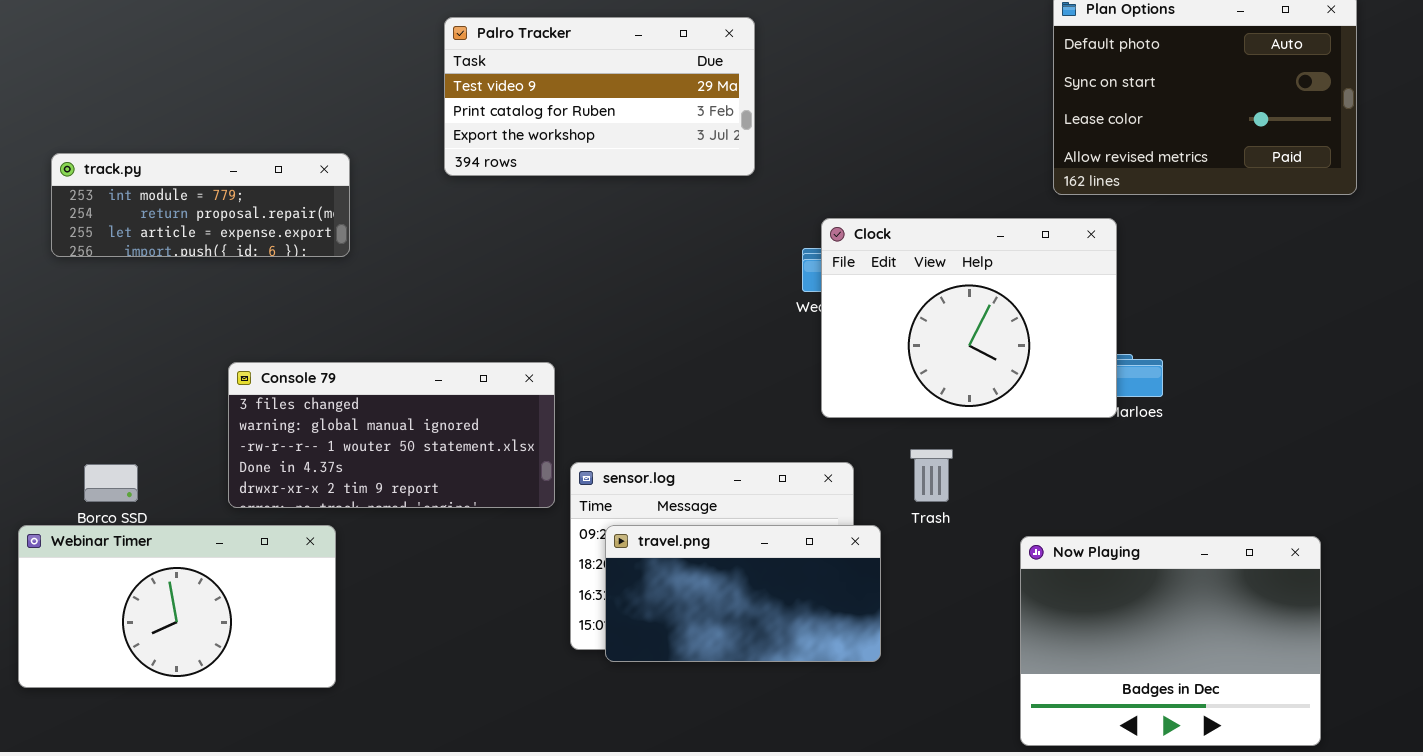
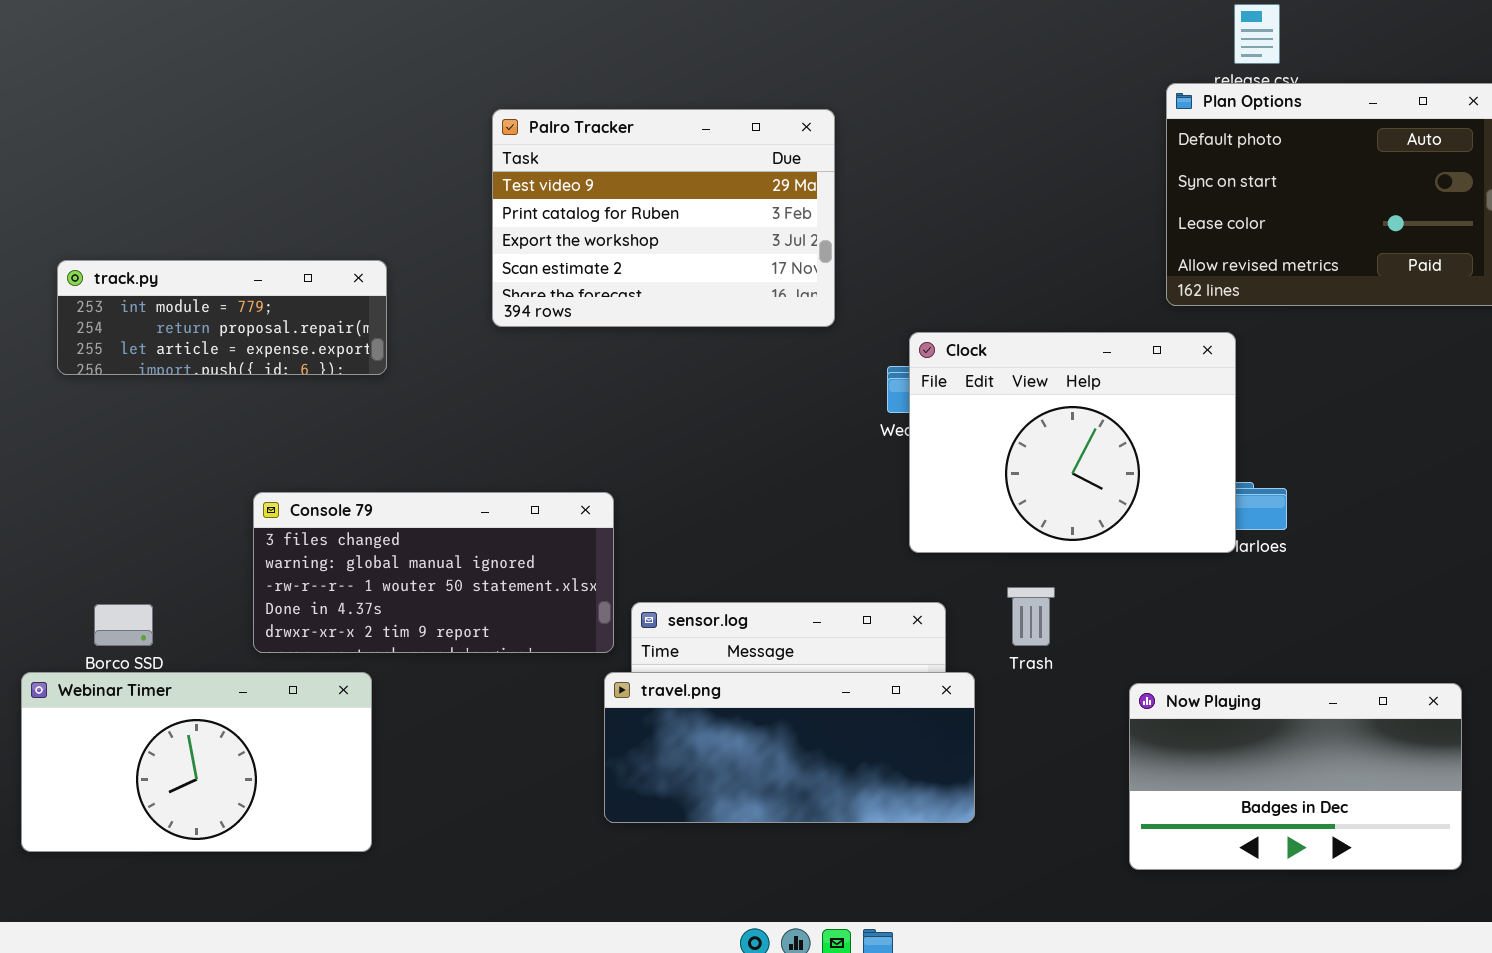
Palro Tracker: [444,17,755,176] -> [492,109,835,327], resized
travel.png: [605,525,881,662] -> [604,672,975,823], resized
Now Playing: [1020,536,1321,746] -> [1129,683,1462,870], resized

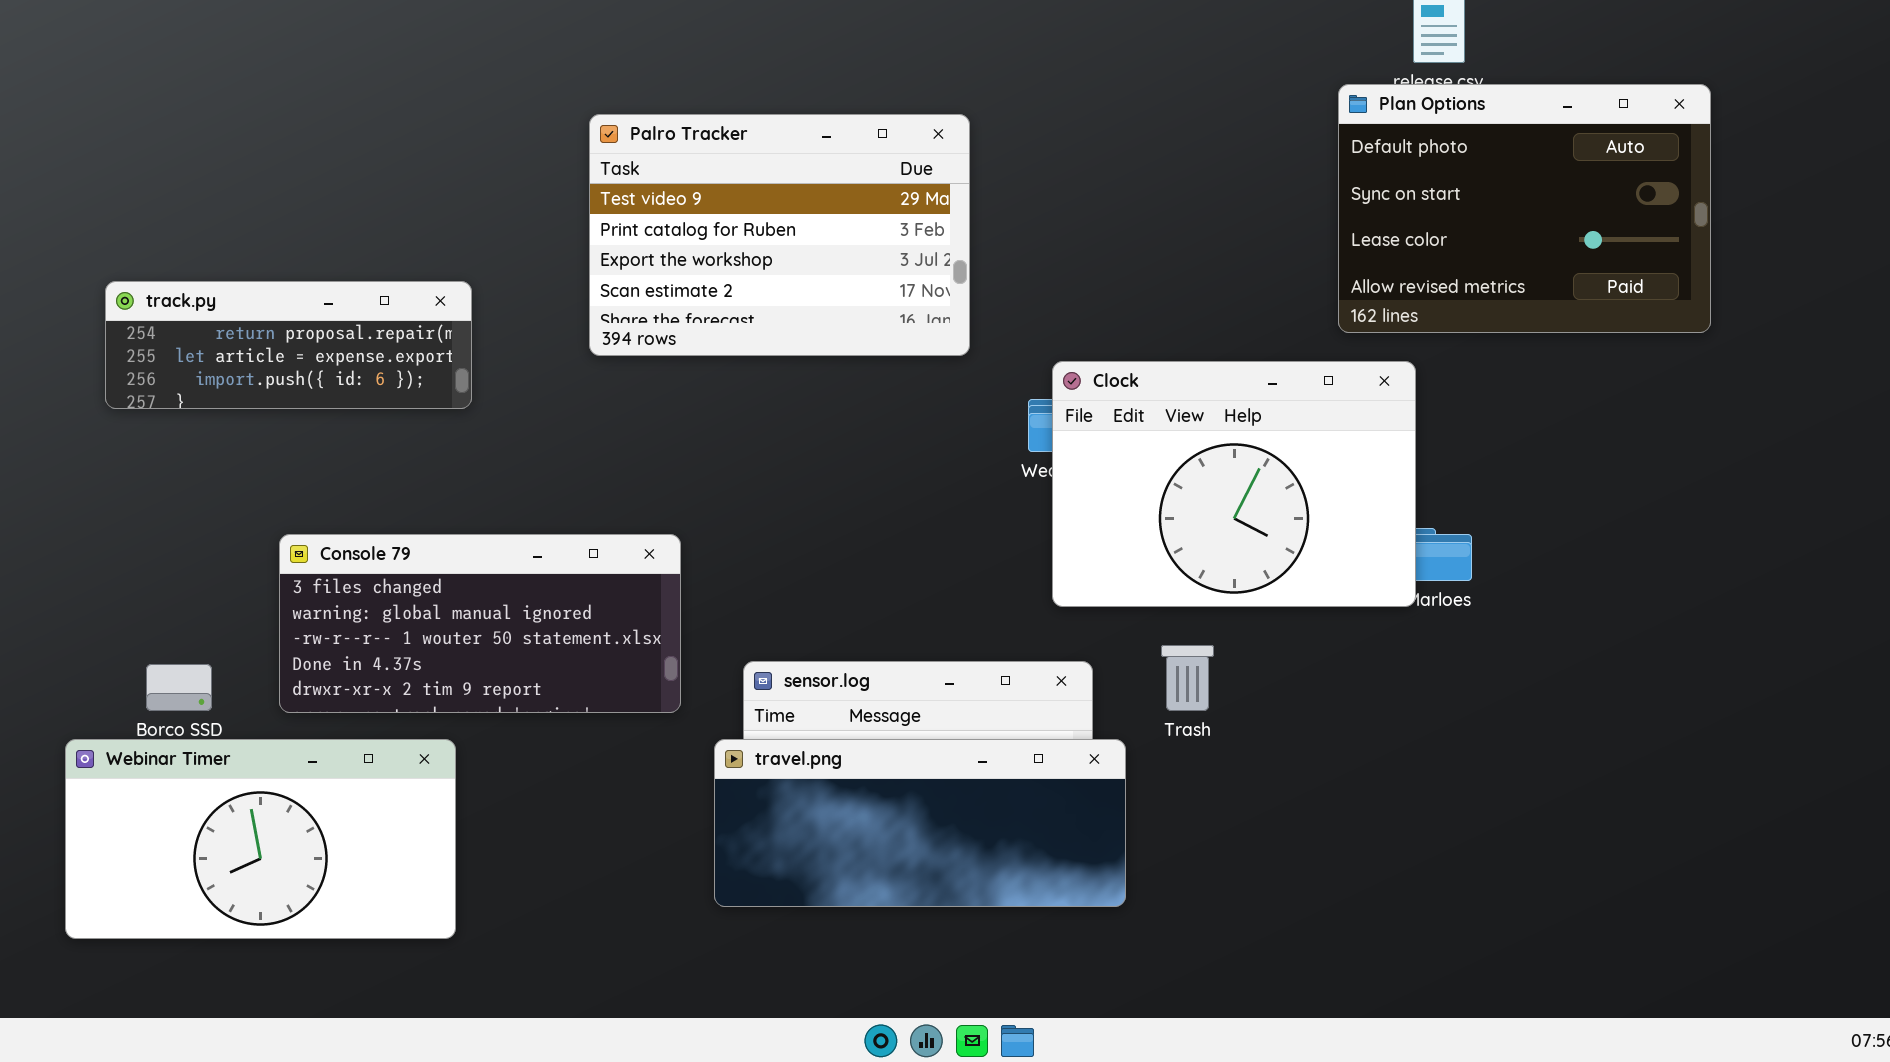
track.py: [57,260,387,375] -> [105,281,472,409], scrolled down 1 row
Console 79: [253,492,614,653] -> [279,534,681,713], moved
Now Playing: [1129,683,1462,870] -> none, closed

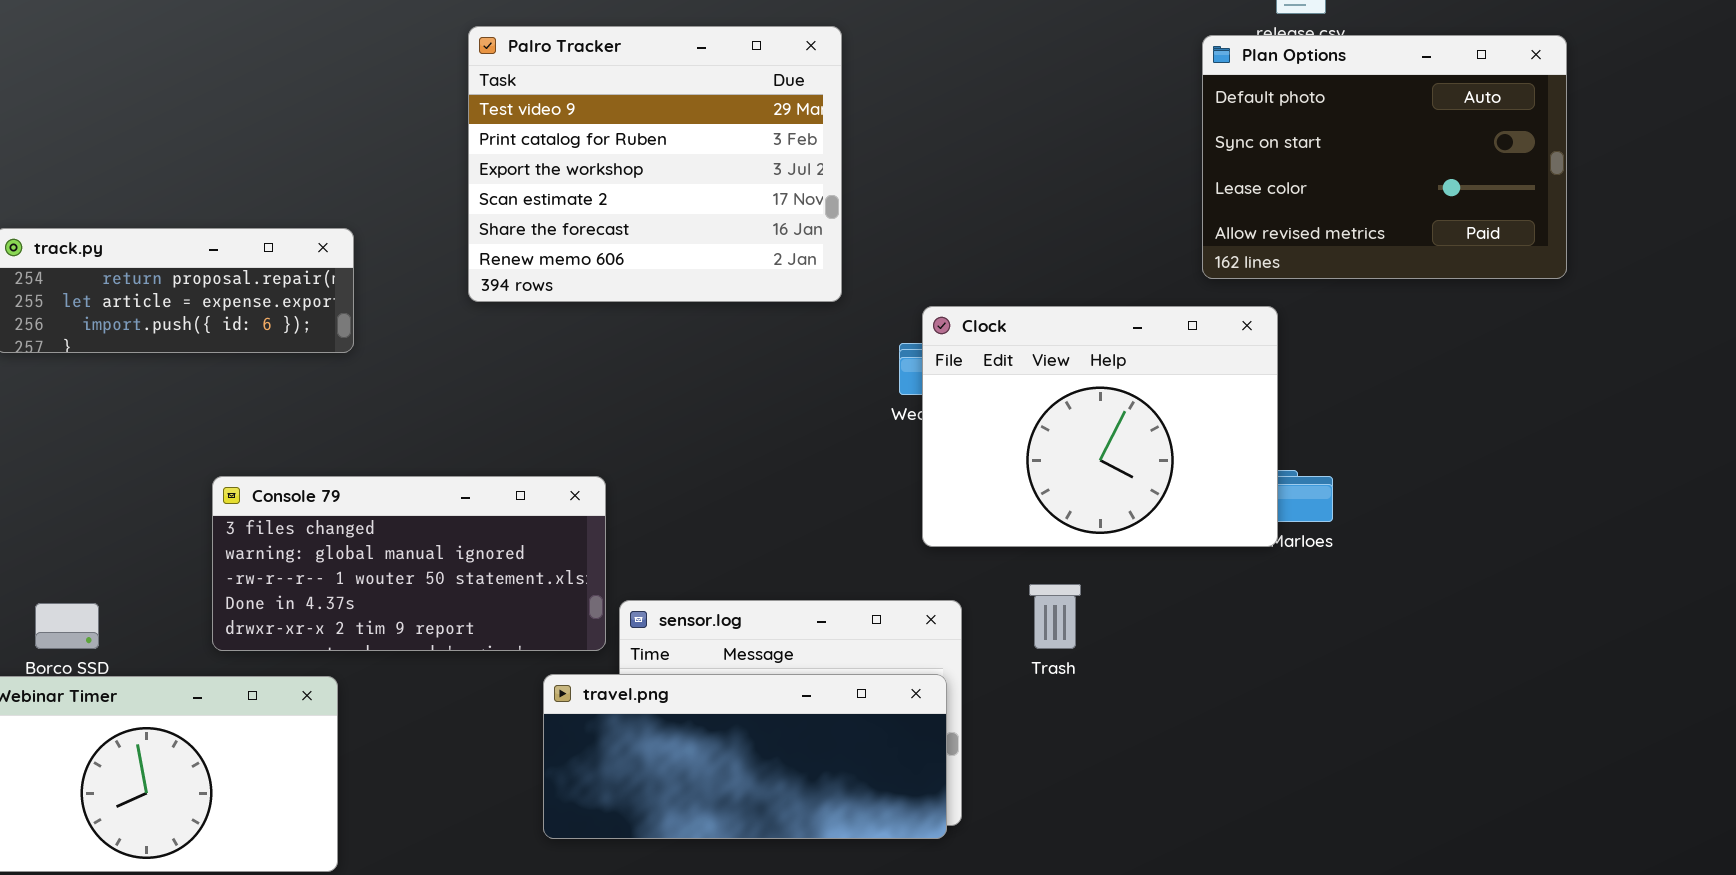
Palro Tracker: [589,114,970,356] -> [468,26,842,302], resized
Console 79: [279,534,681,713] -> [212,476,606,651], moved
travel.png: [714,739,1126,907] -> [543,674,947,839], moved

